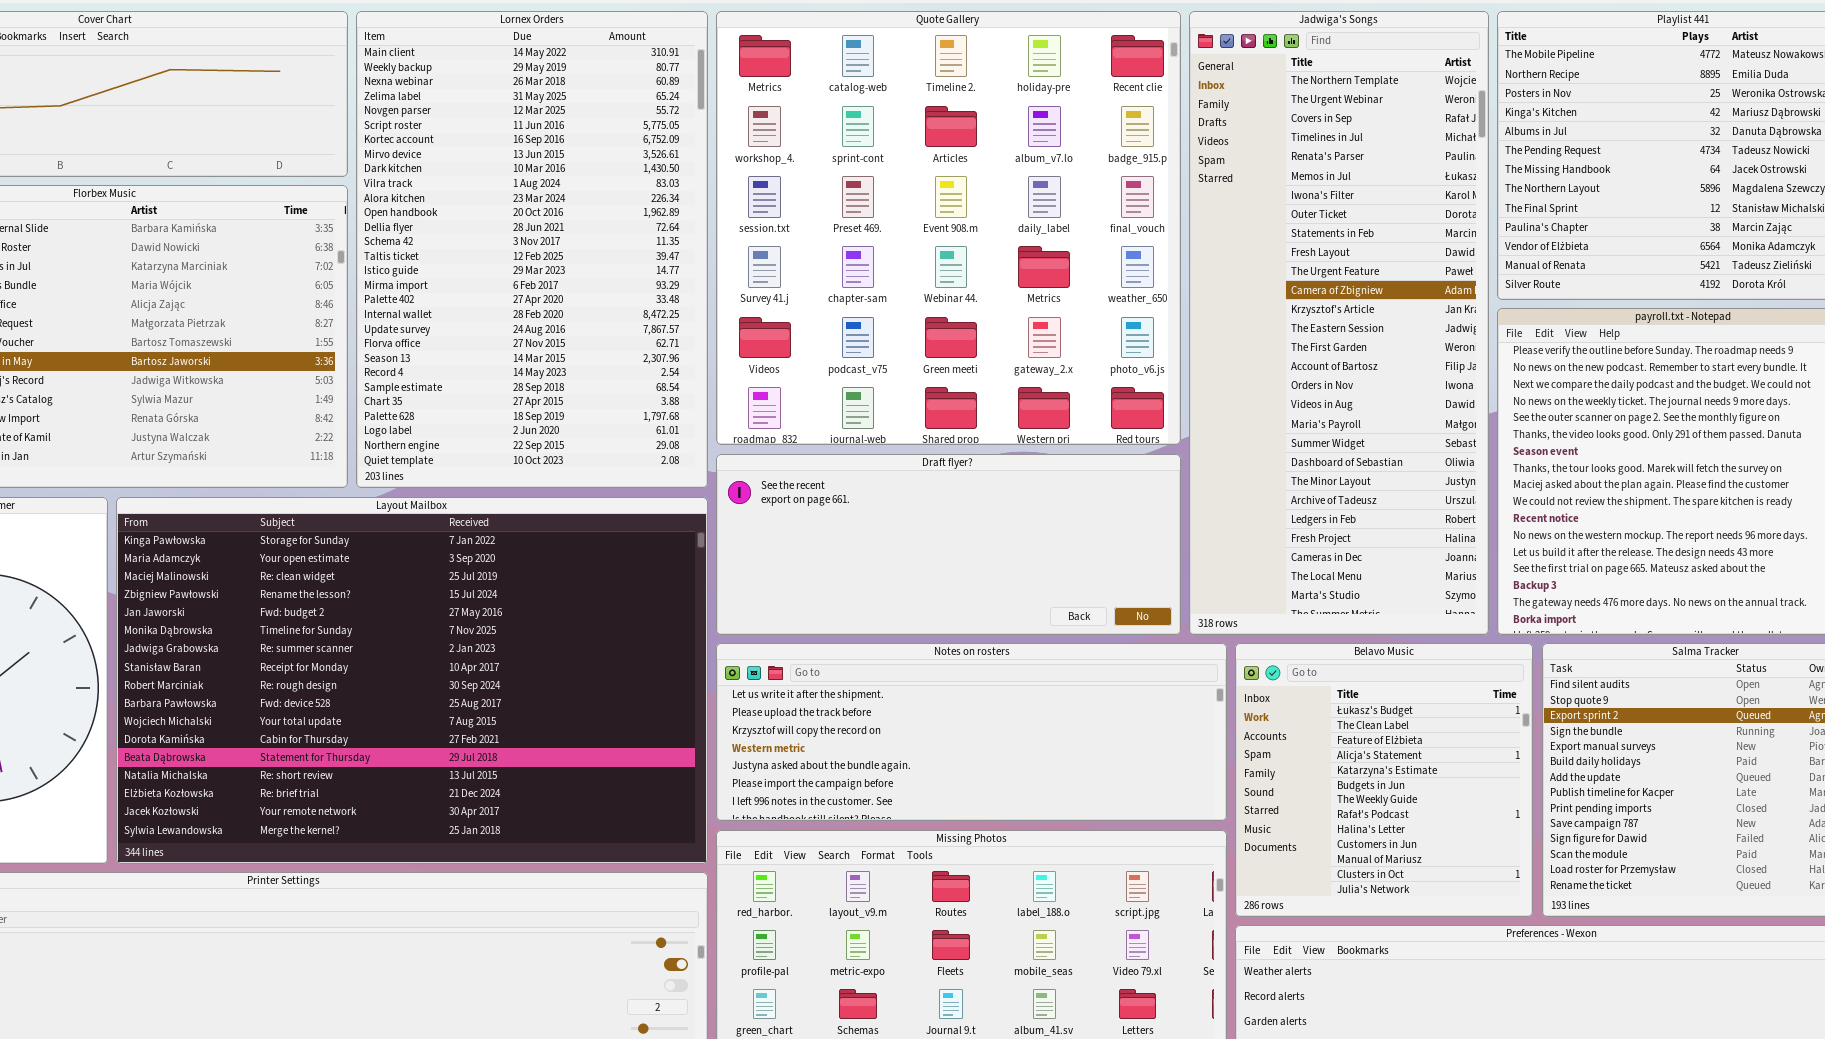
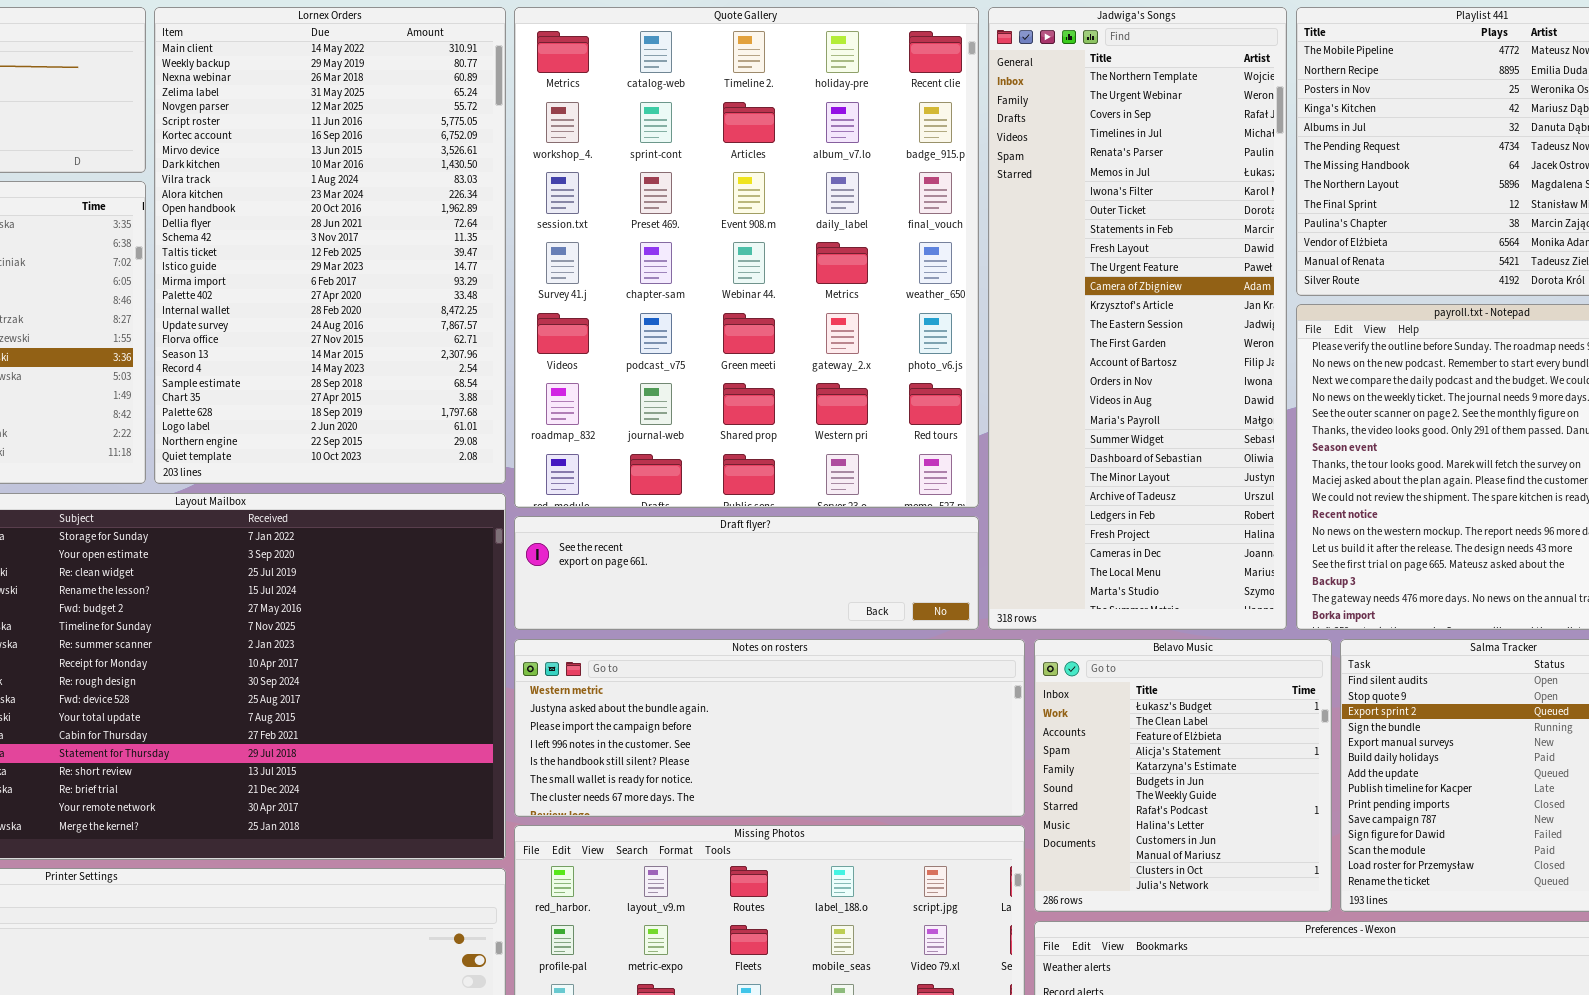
Quote Gallery: [716,11,1181,445] -> [514,7,979,508], resized
Draft flyer?: [716,454,1181,635] -> [514,516,979,630], resized
Notes on rosters: [716,643,1227,821] -> [514,639,1025,817], scrolled down 3 rows

